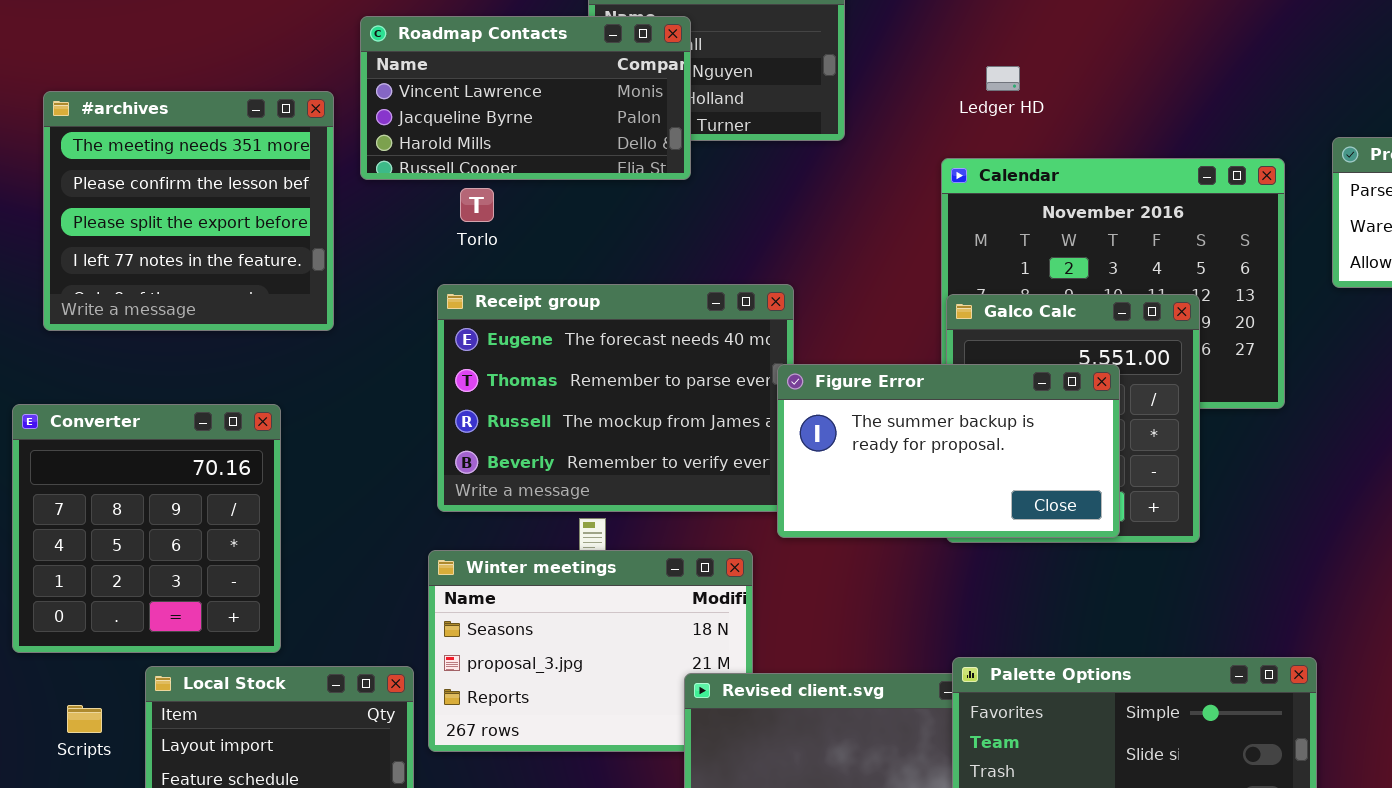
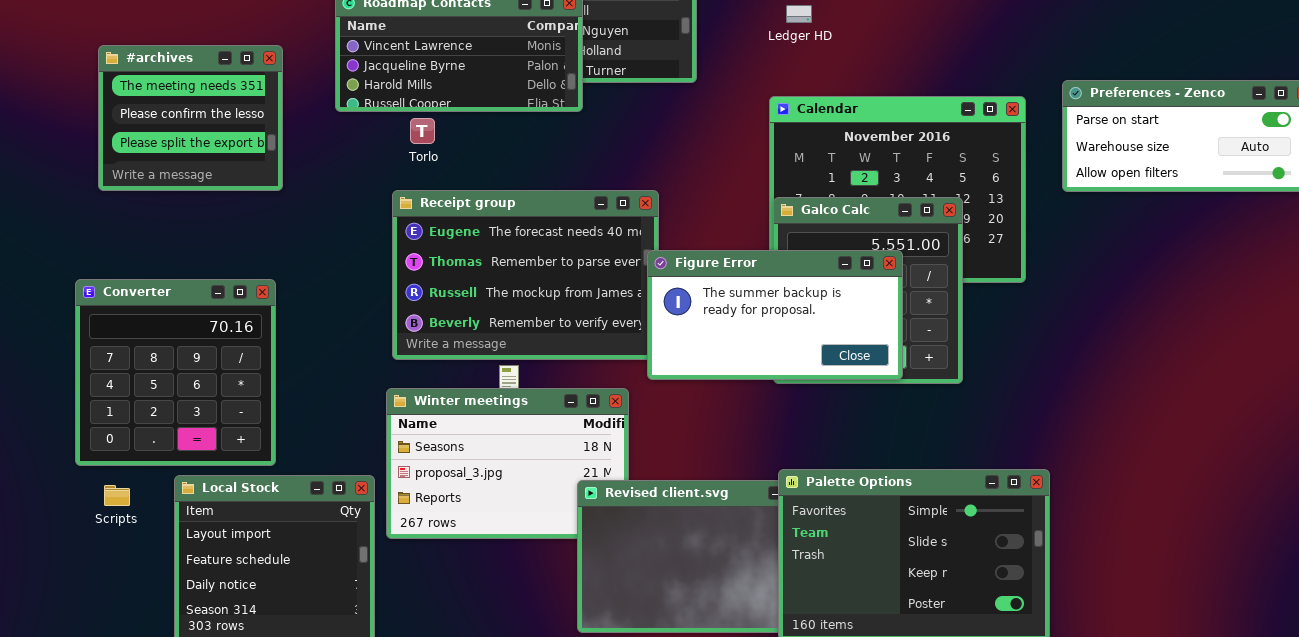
Ledger HD: [986,66,1020,91] -> [786,5,812,23], moved
#archives: [43,91,334,331] -> [98,45,283,191], resized
Scripts: [67,705,102,733] -> [104,485,130,506], moved

